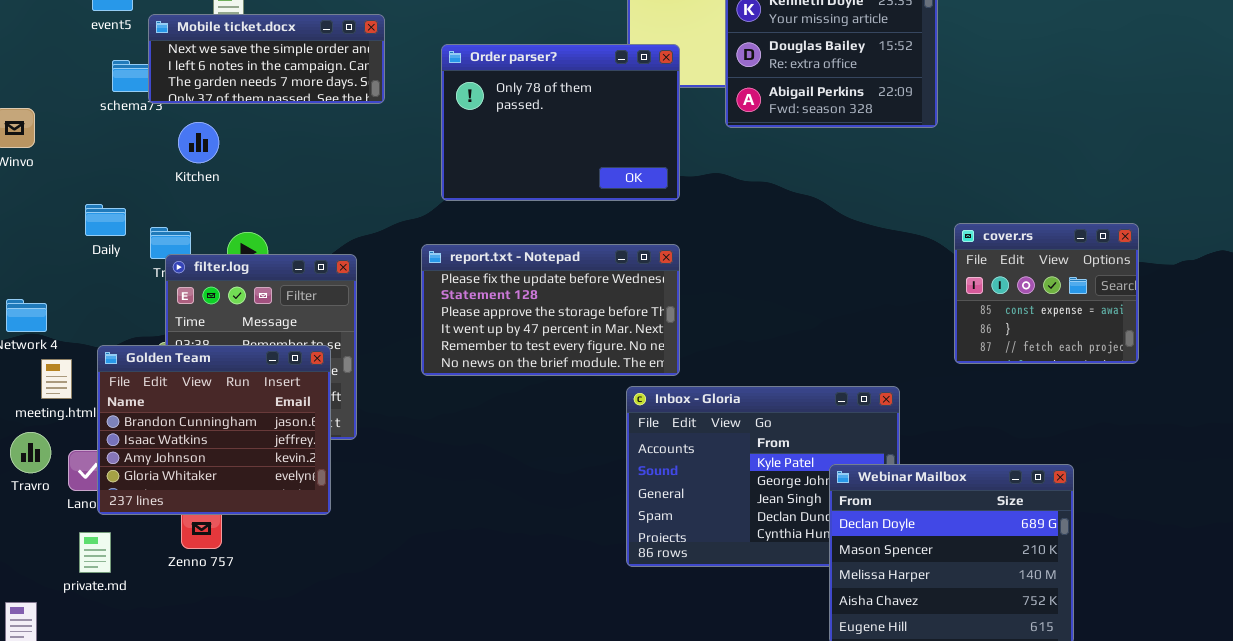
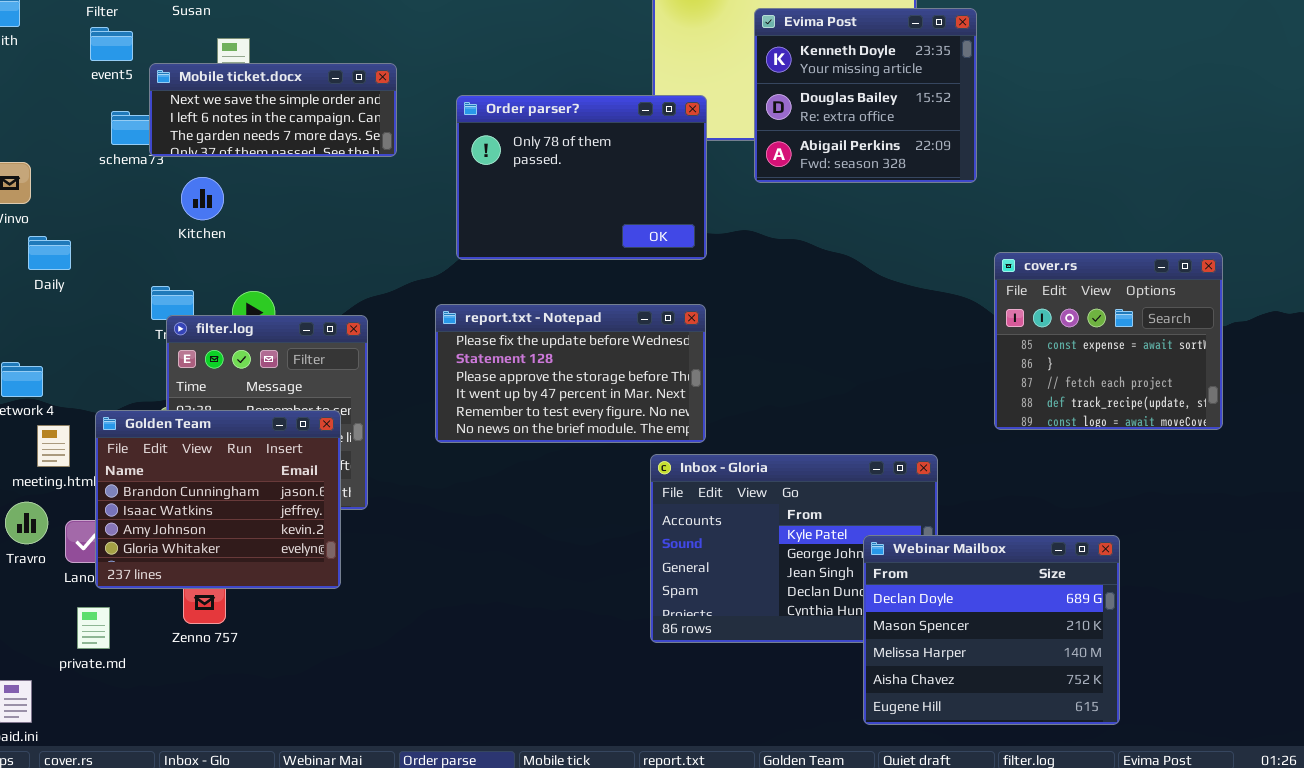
Daily: [85,204,126,236] -> [28,236,71,270], moved
cover.rs: [954,223,1139,364] -> [994,252,1223,430], resized

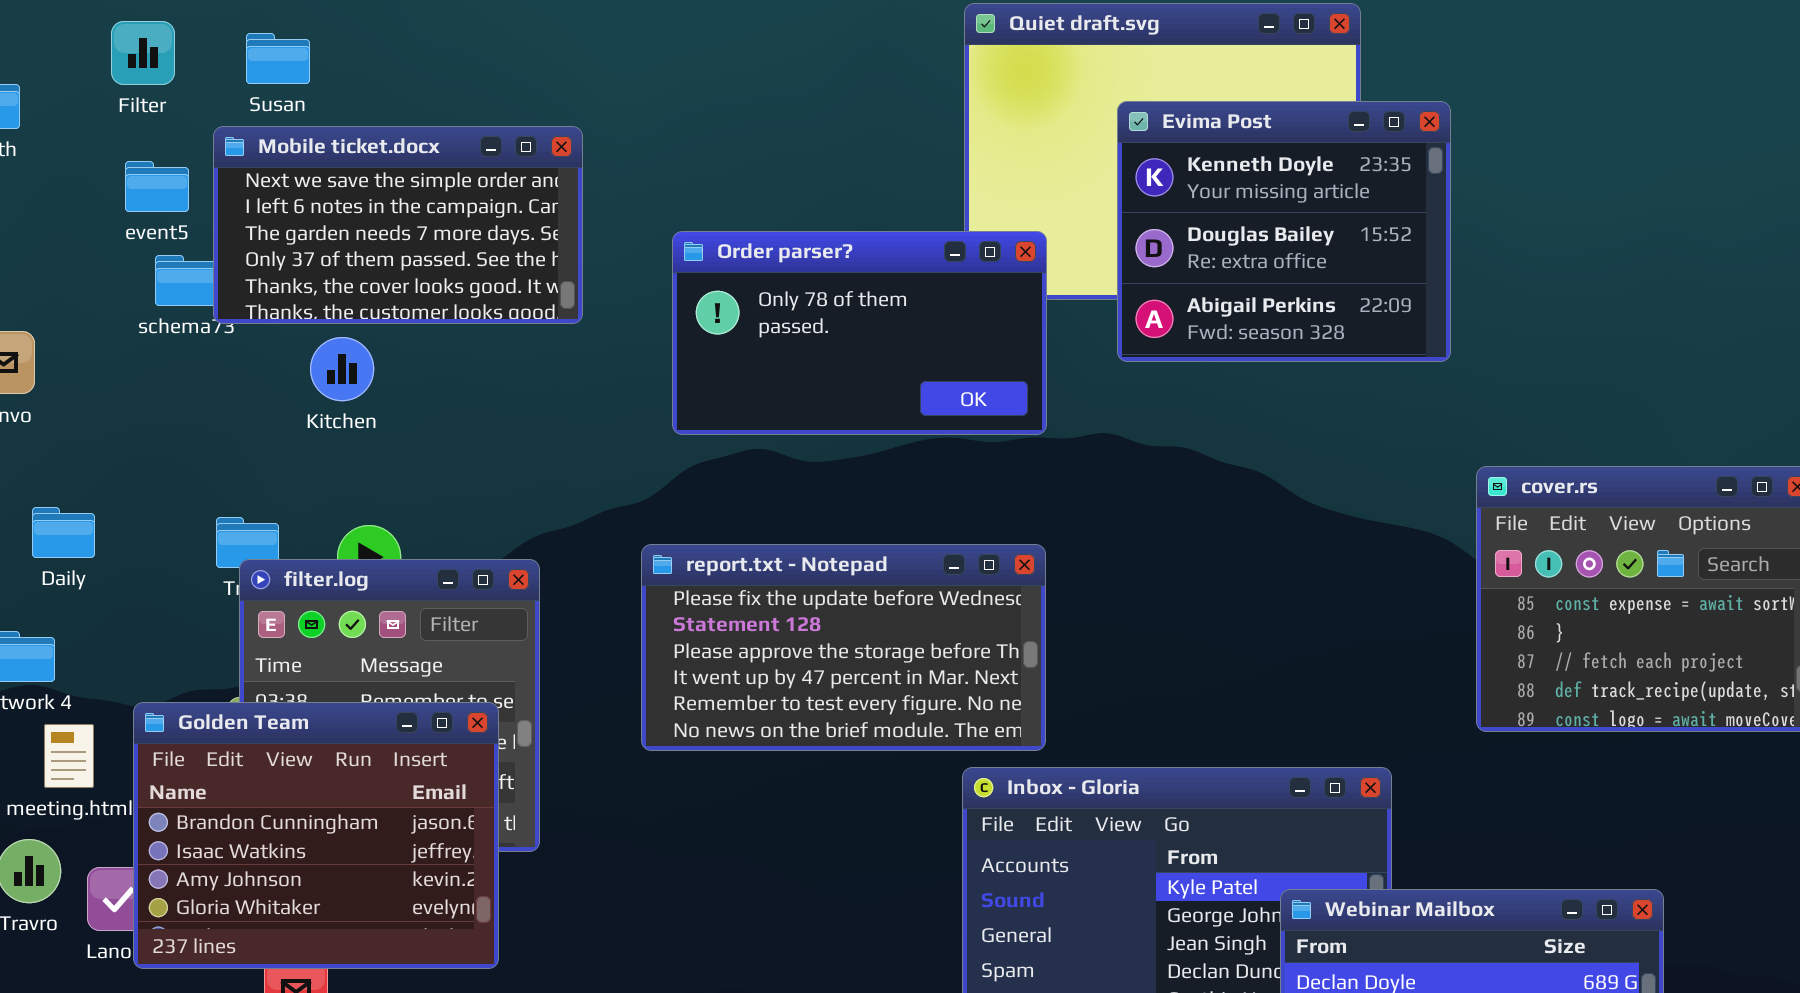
event5: [90,27,133,61] -> [125,161,189,212], moved
Mobile ticket.docx: [149,63,397,157] -> [213,126,583,324], resized
Order parser?: [456,95,707,260] -> [672,231,1047,435], resized
Kitchen: [181,177,224,220] -> [310,337,374,401], moved
Daily: [28,236,71,270] -> [32,507,95,558], moved

